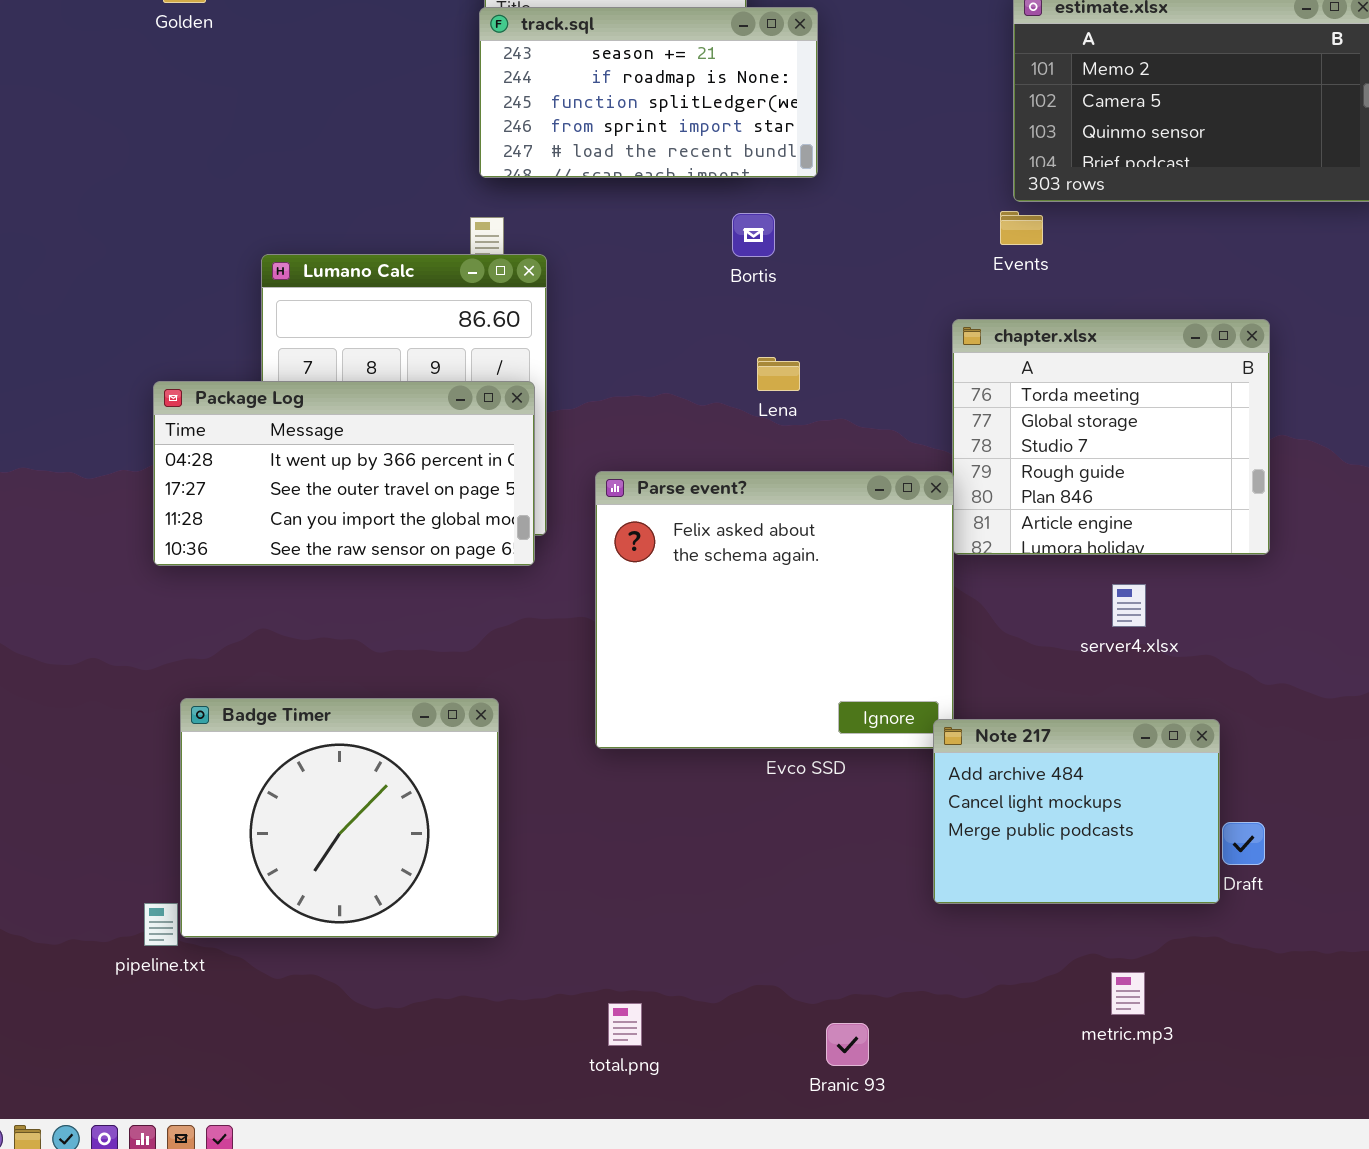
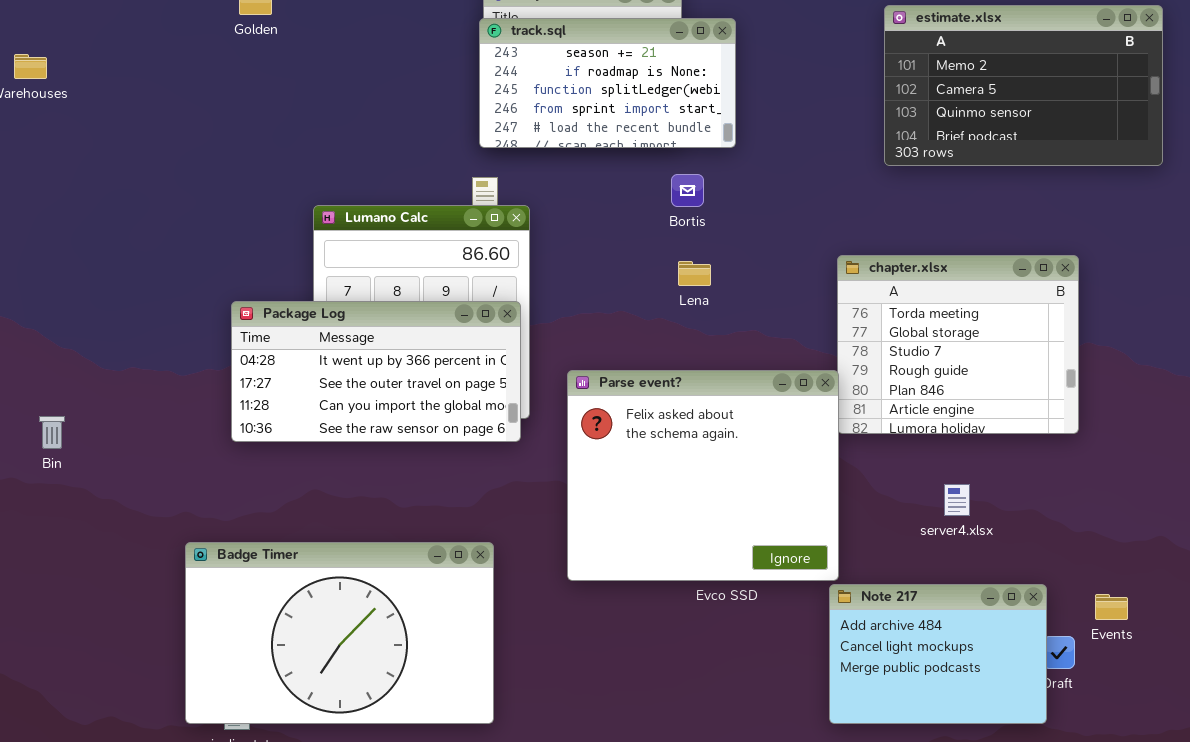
Events: [1000,211,1043,245] -> [1095,594,1128,620], moved
Lena: [757,357,800,391] -> [678,261,711,286], moved
server4.xlsx: [1112,584,1146,627] -> [944,484,970,516], moved
Badge Timer: [180,698,499,938] -> [185,542,494,724], resized
Note 217: [933,719,1220,904] -> [829,584,1047,724], moved

